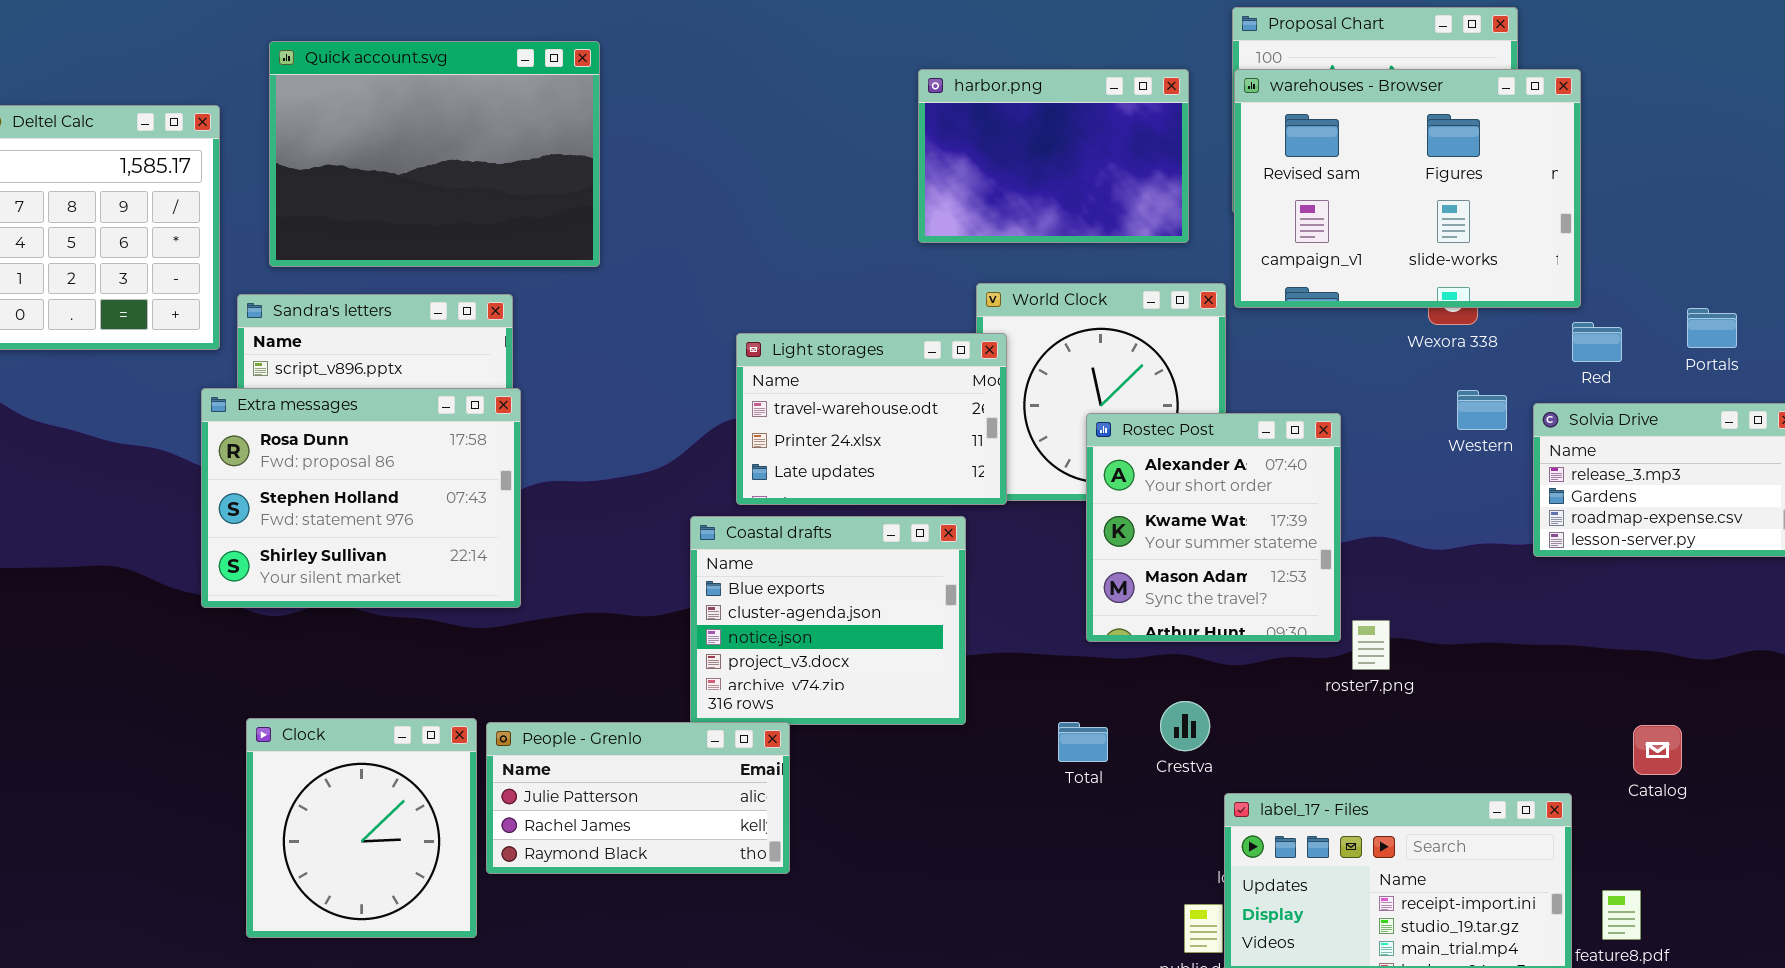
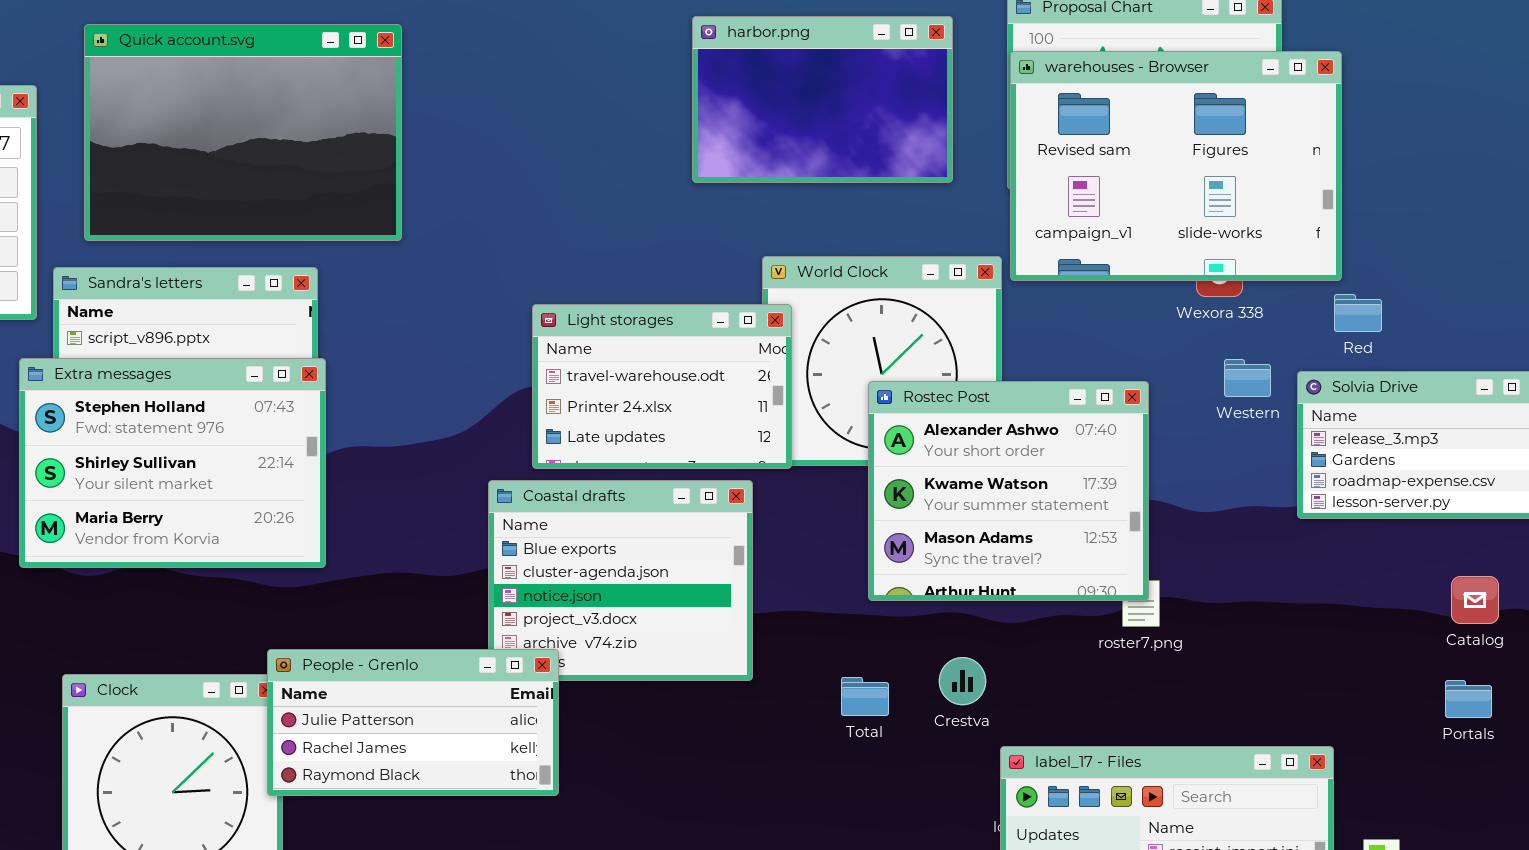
harbor.png: [918,69,1189,243] -> [692,16,953,183], moved
Portals: [1687,308,1737,348] -> [1445,680,1492,718], moved
Extra messages: [201,388,521,608] -> [19,358,326,568], scrolled down 1 row
Rostec Post: [1086,413,1341,642] -> [868,381,1149,601], resized
People - Grenlo: [486,722,790,874] -> [267,649,559,796], moved
Catalog: [1633,725,1682,775] -> [1451,576,1499,624], moved

